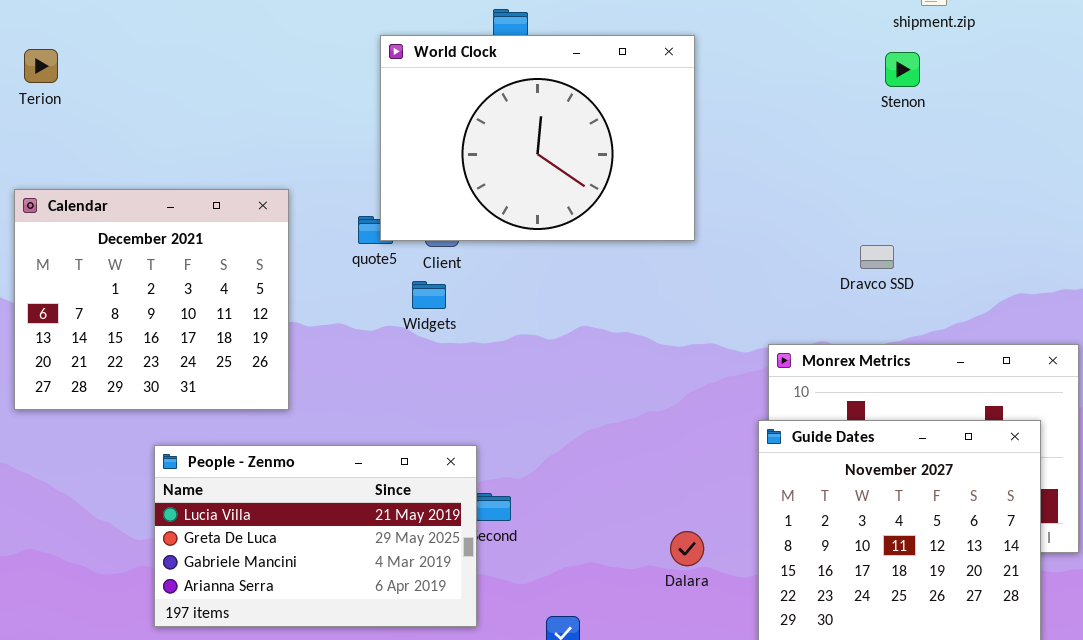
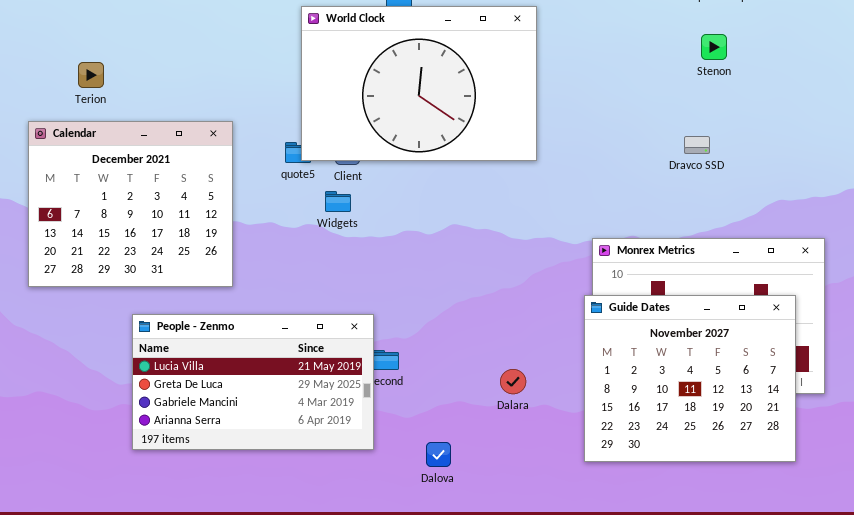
Terion: [24,49,58,83] -> [78,62,104,88], moved
Stenon: [885,52,920,87] -> [701,34,727,60], moved
Dravco SSD: [860,245,894,269] -> [684,136,710,154], moved
Dalara: [670,531,704,566] -> [500,369,526,394], moved

